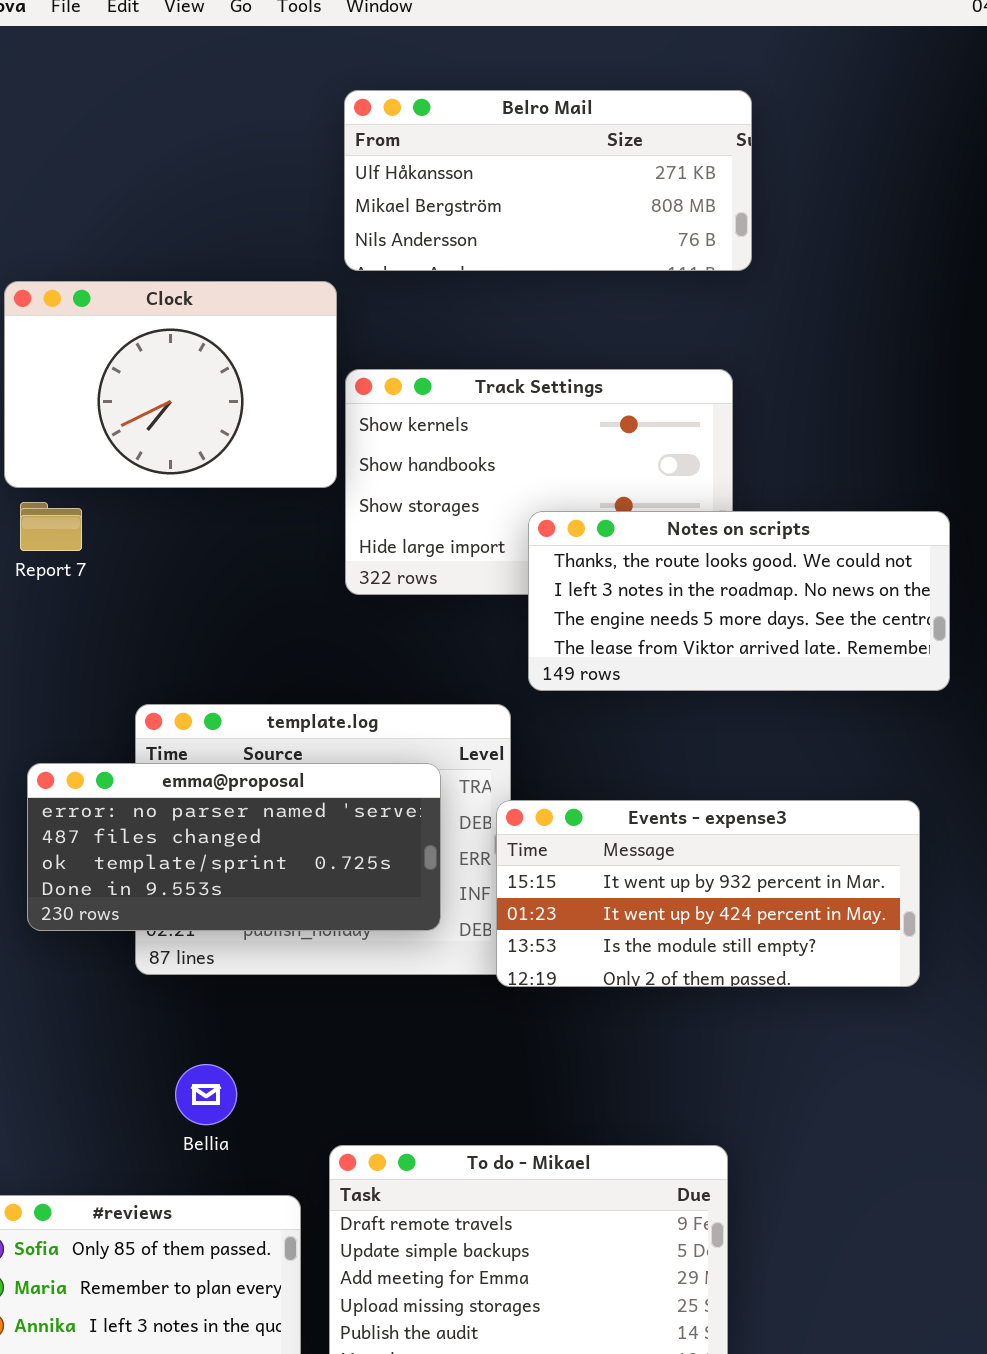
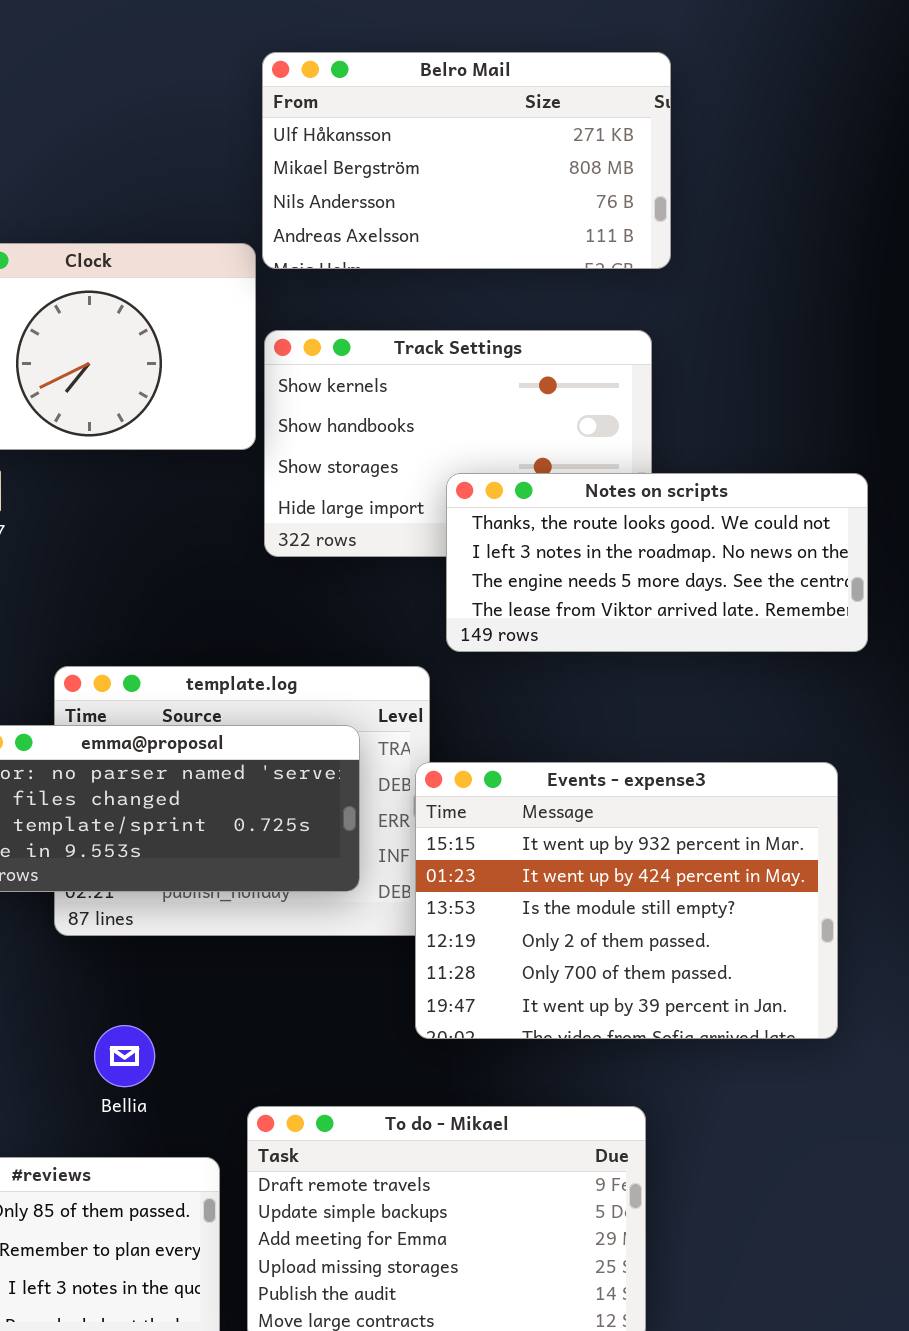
Belro Mail: [344,90,752,271] -> [262,52,671,269], resized
Events - expense3: [496,800,920,987] -> [415,762,838,1039], resized

